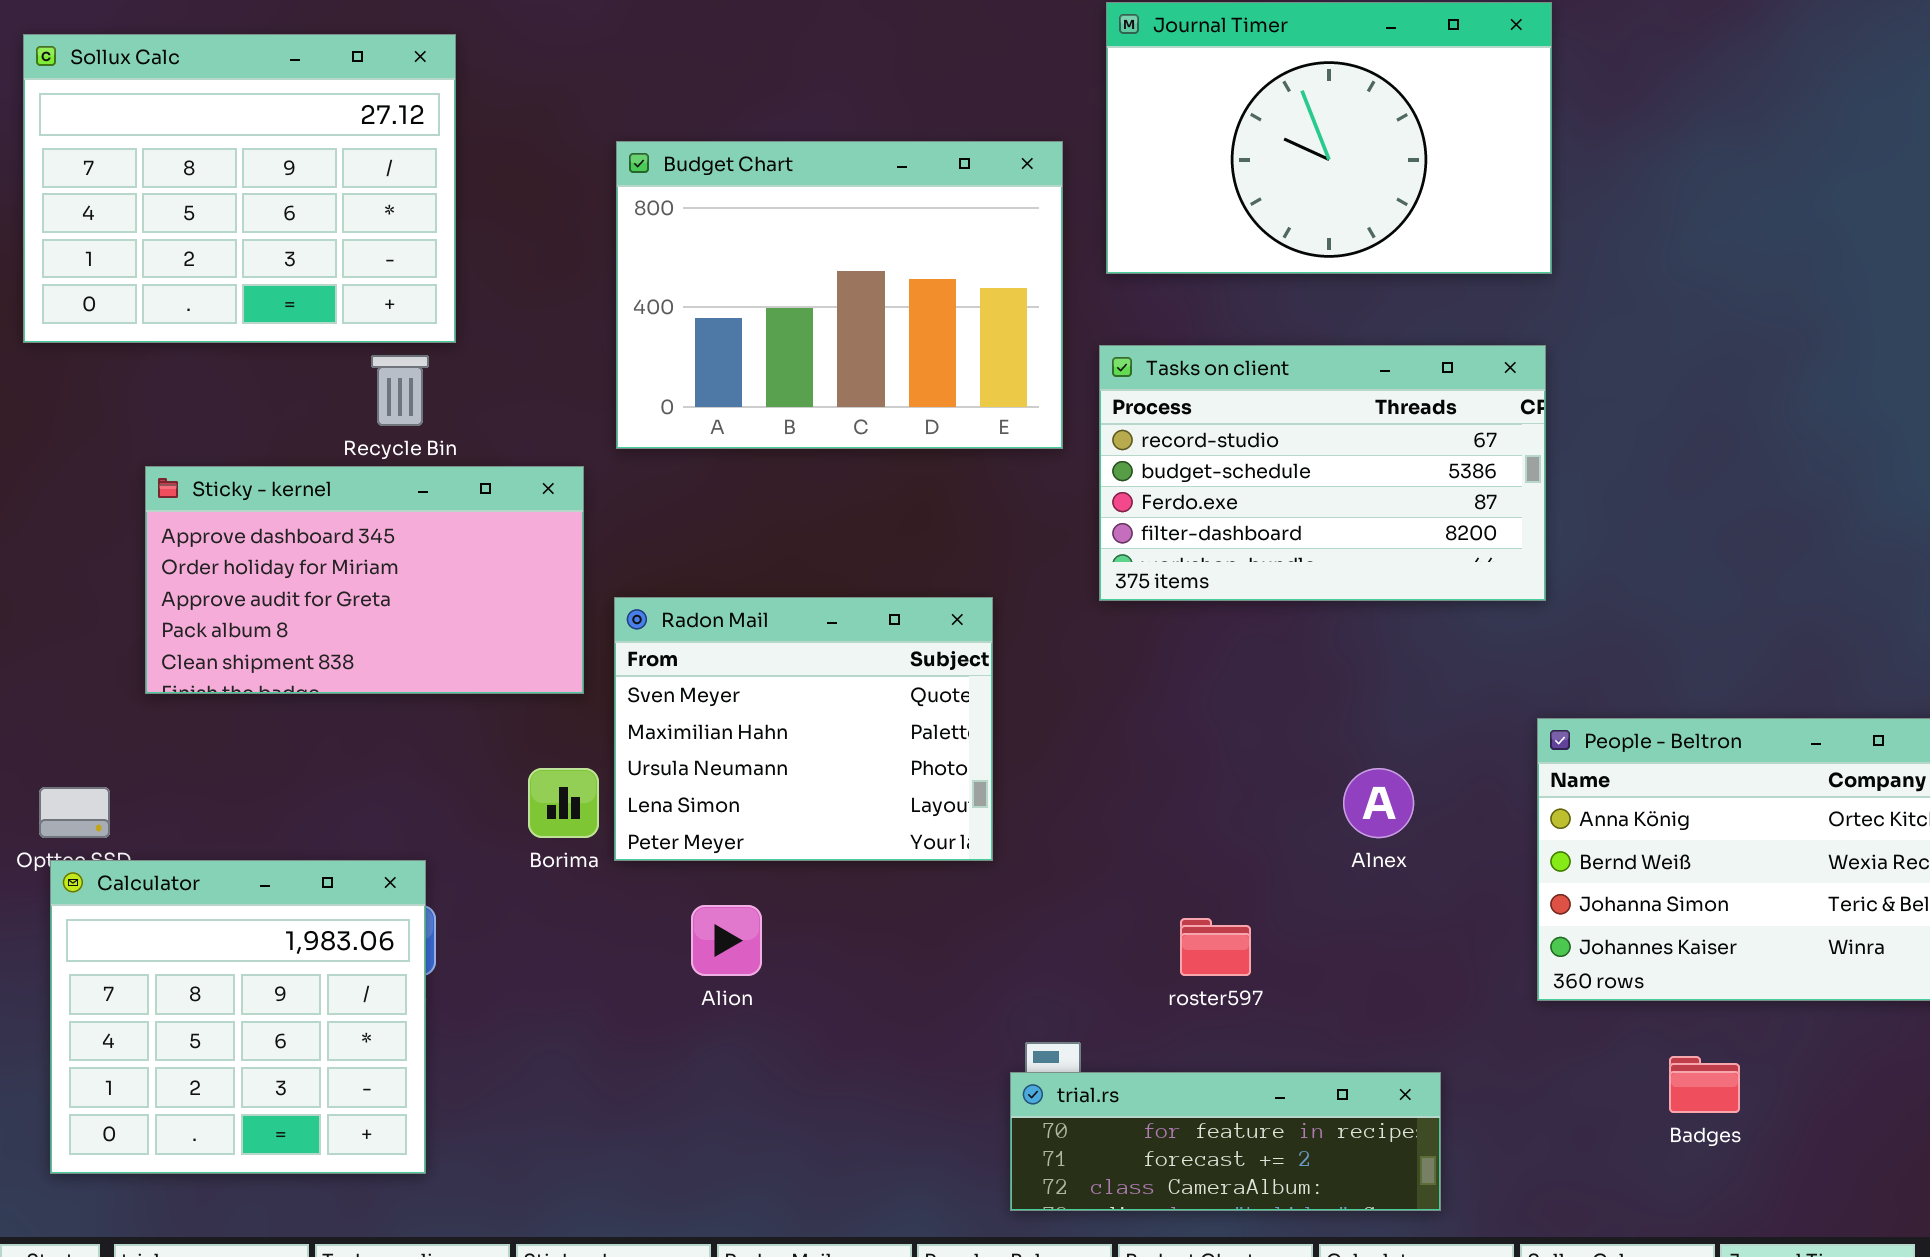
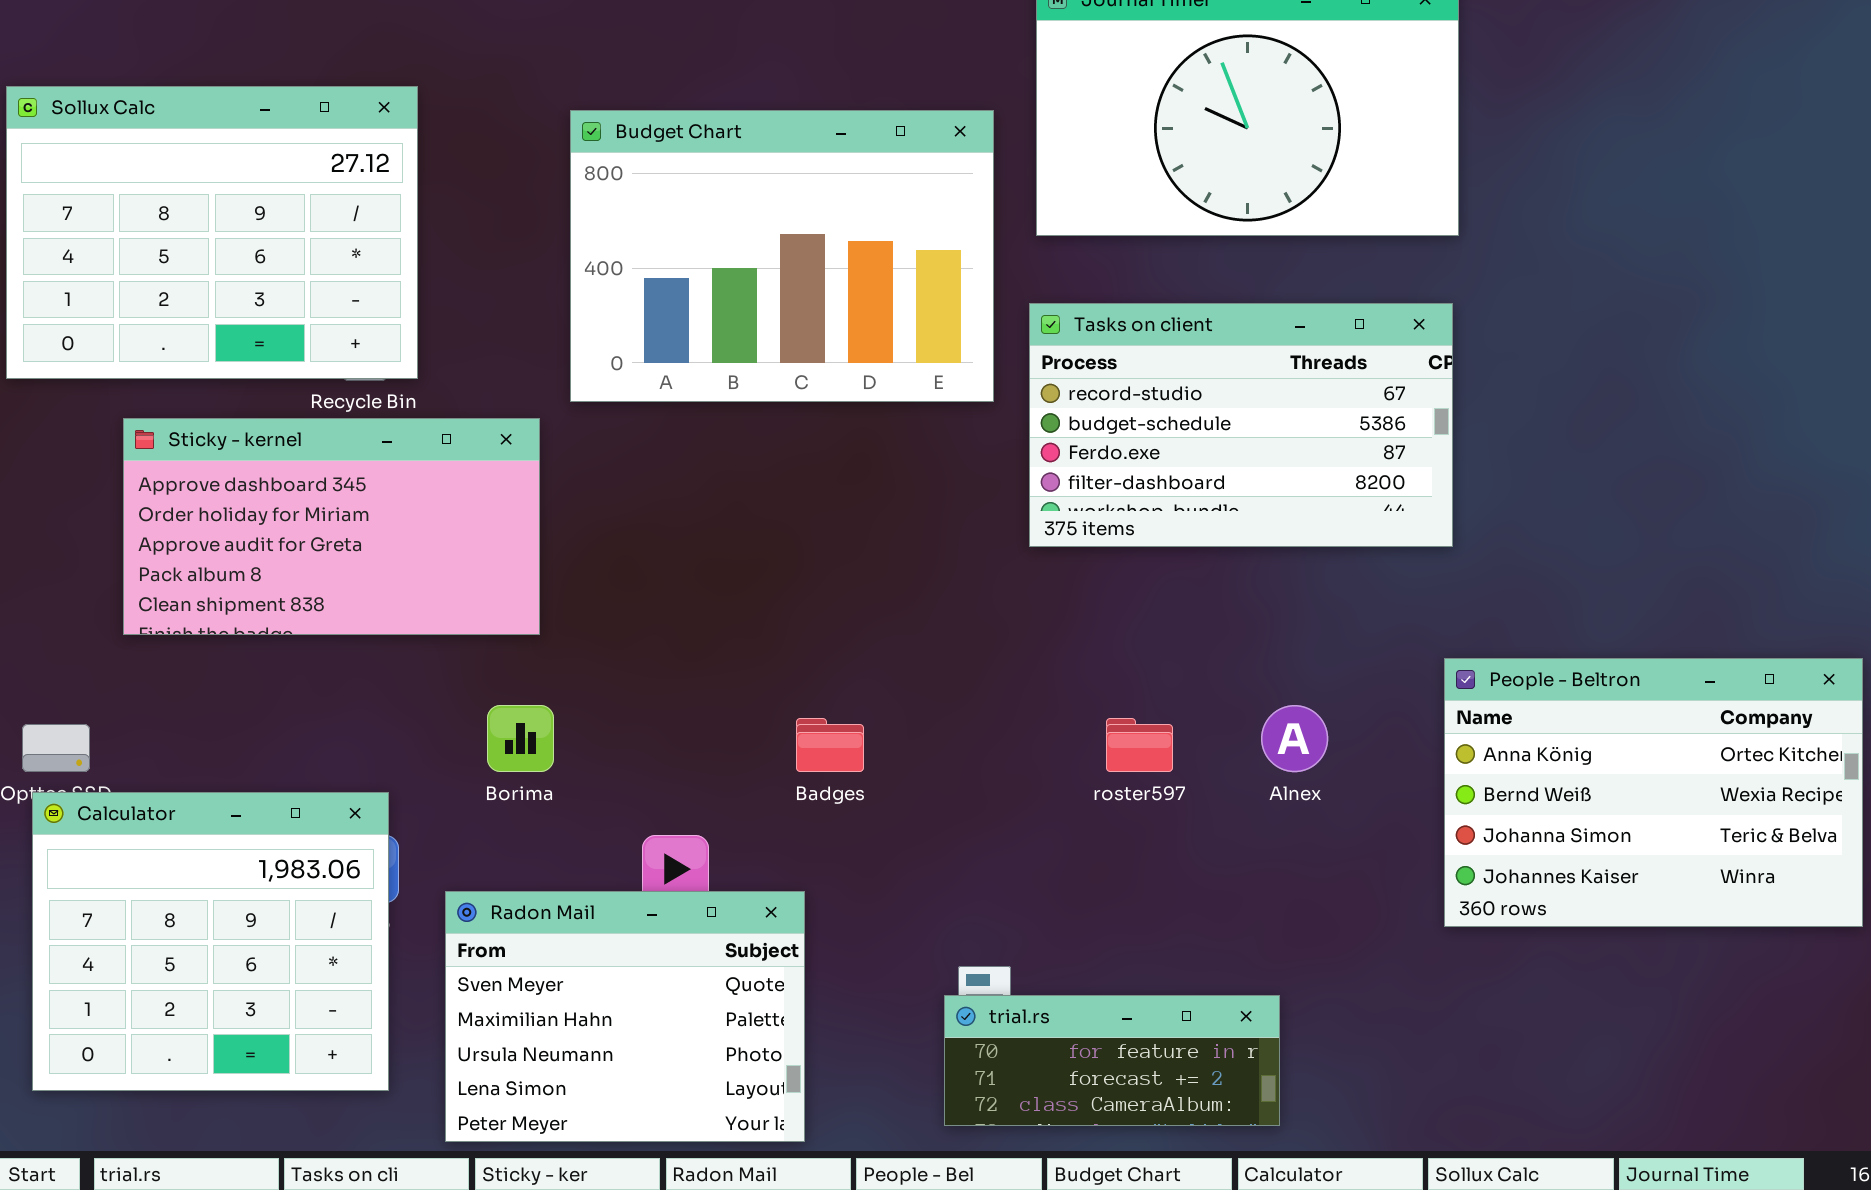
Sollux Calc: [23,34,456,343] -> [6,86,418,379], moved
Radon Mail: [614,597,993,861] -> [445,891,805,1142], moved
roster597: [1180,918,1251,976] -> [1106,718,1173,772], moved
Badges: [1669,1056,1740,1113] -> [796,718,864,772], moved
trial.rs: [1010,1072,1441,1211] -> [944,995,1280,1126], resized

